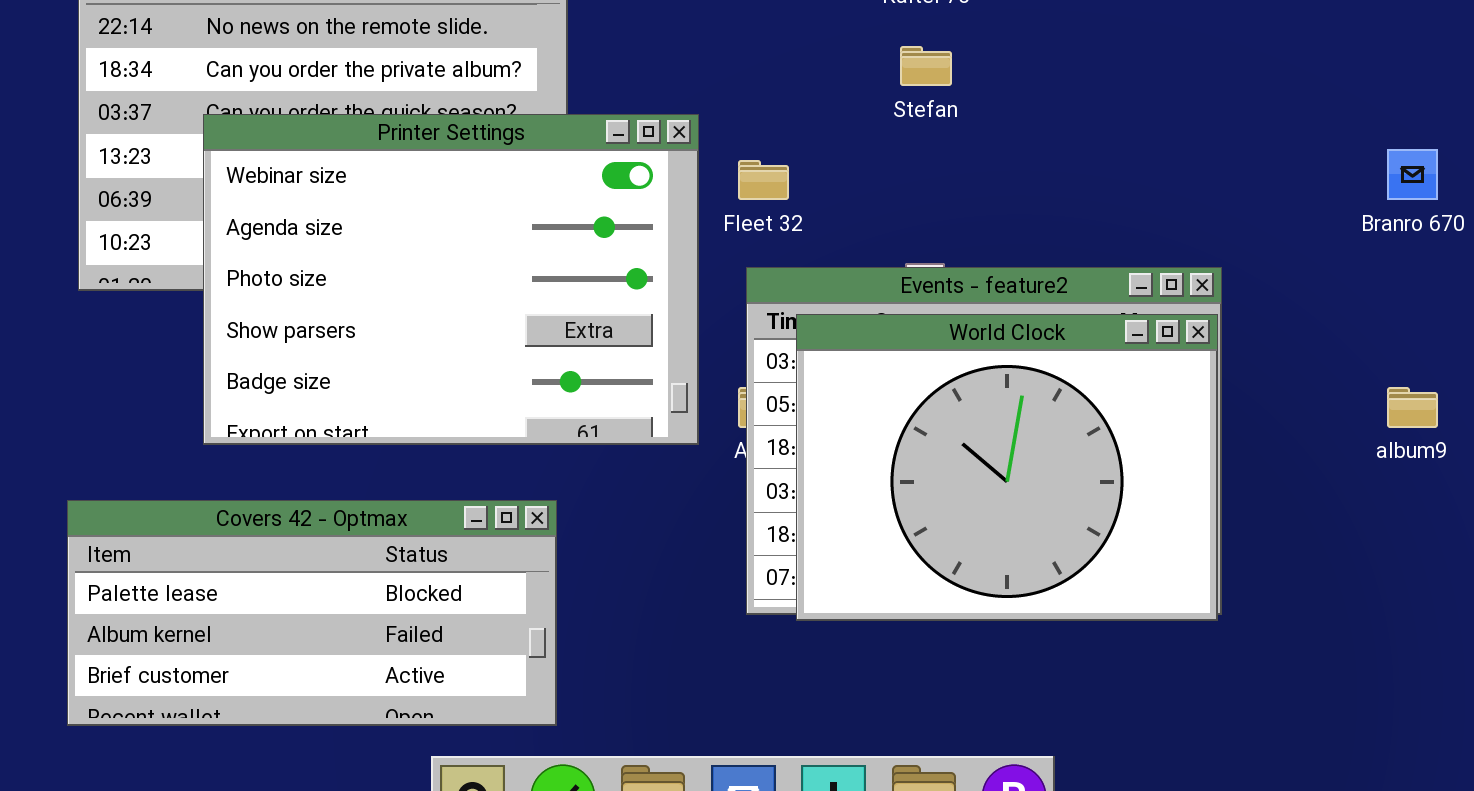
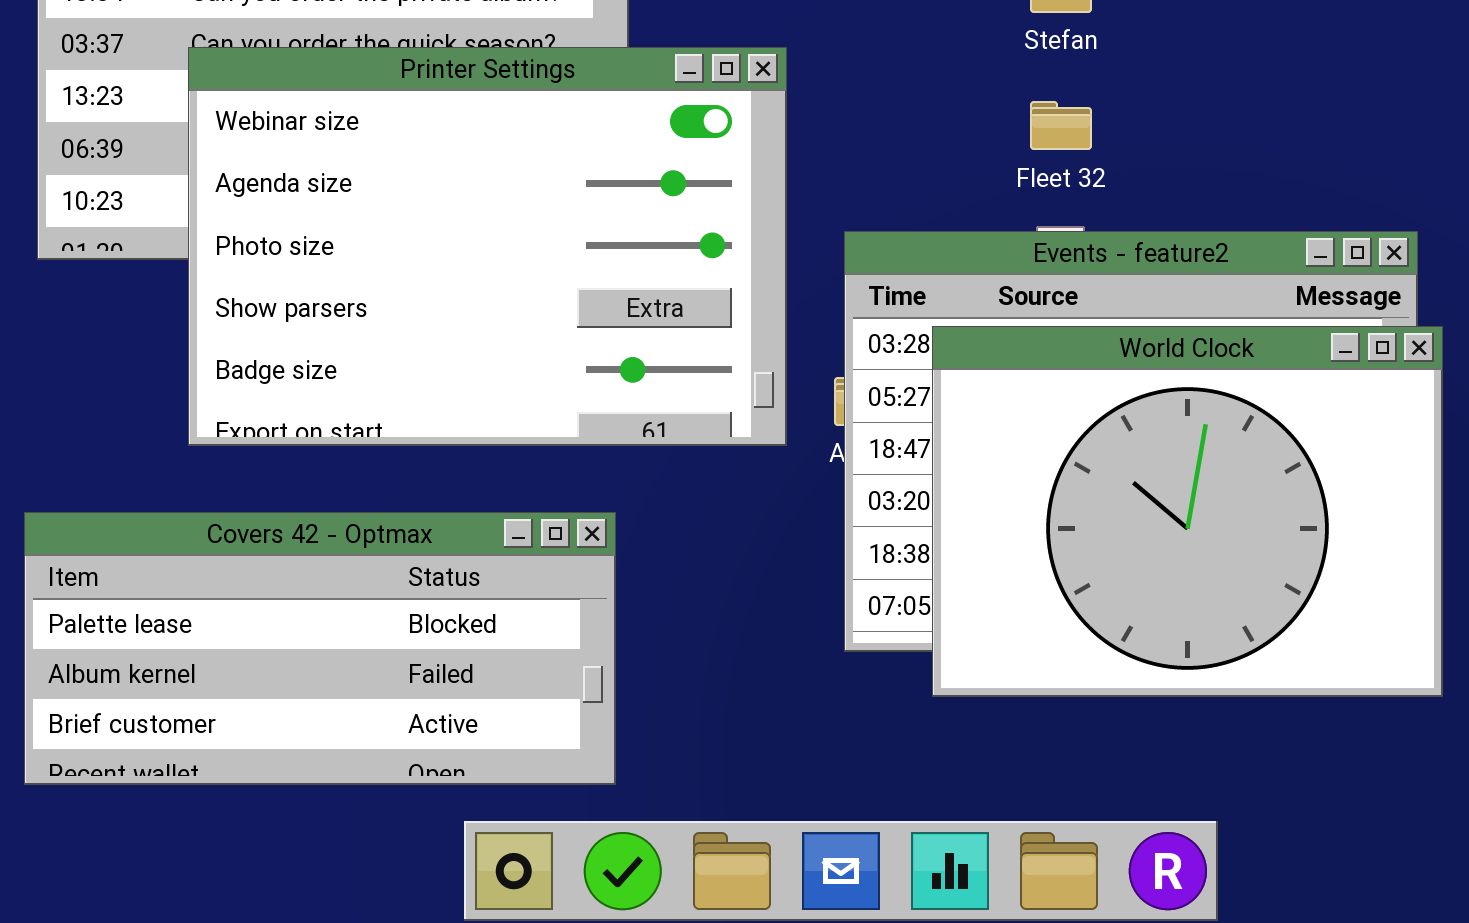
Fleet 32: [738,160,789,200] -> [1030,101,1092,150], moved
World Clock: [796,314,1218,621] -> [932,326,1443,697], moved

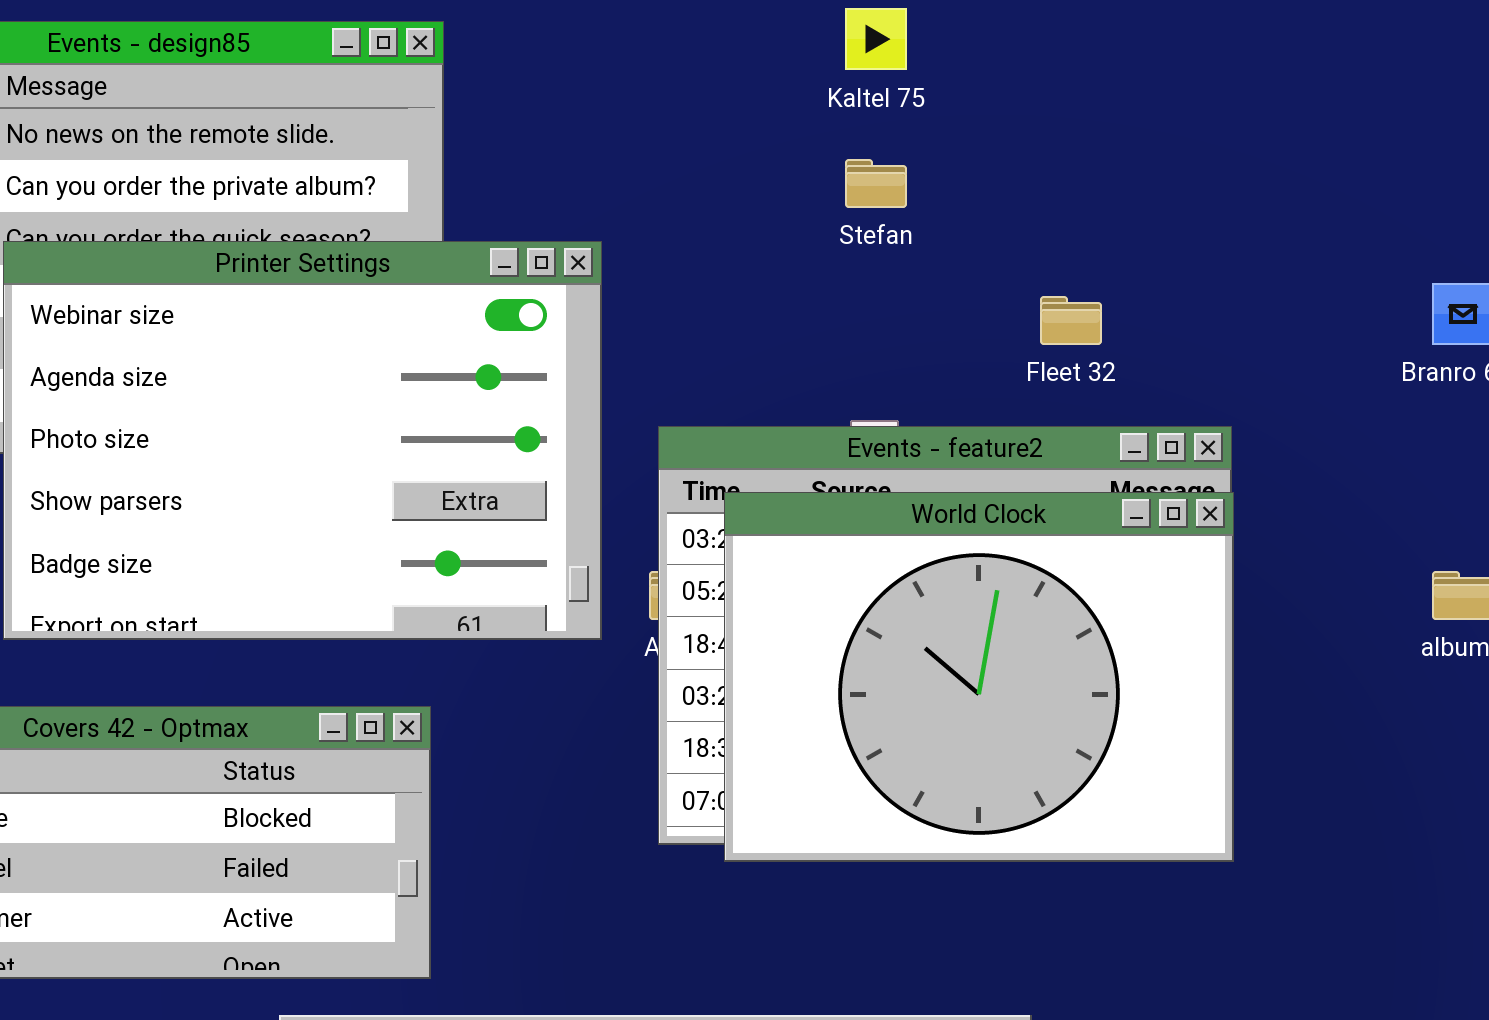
Fleet 32: [1030,101,1092,150] -> [1040,296,1102,345], moved
World Clock: [932,326,1443,697] -> [724,492,1234,862], moved

